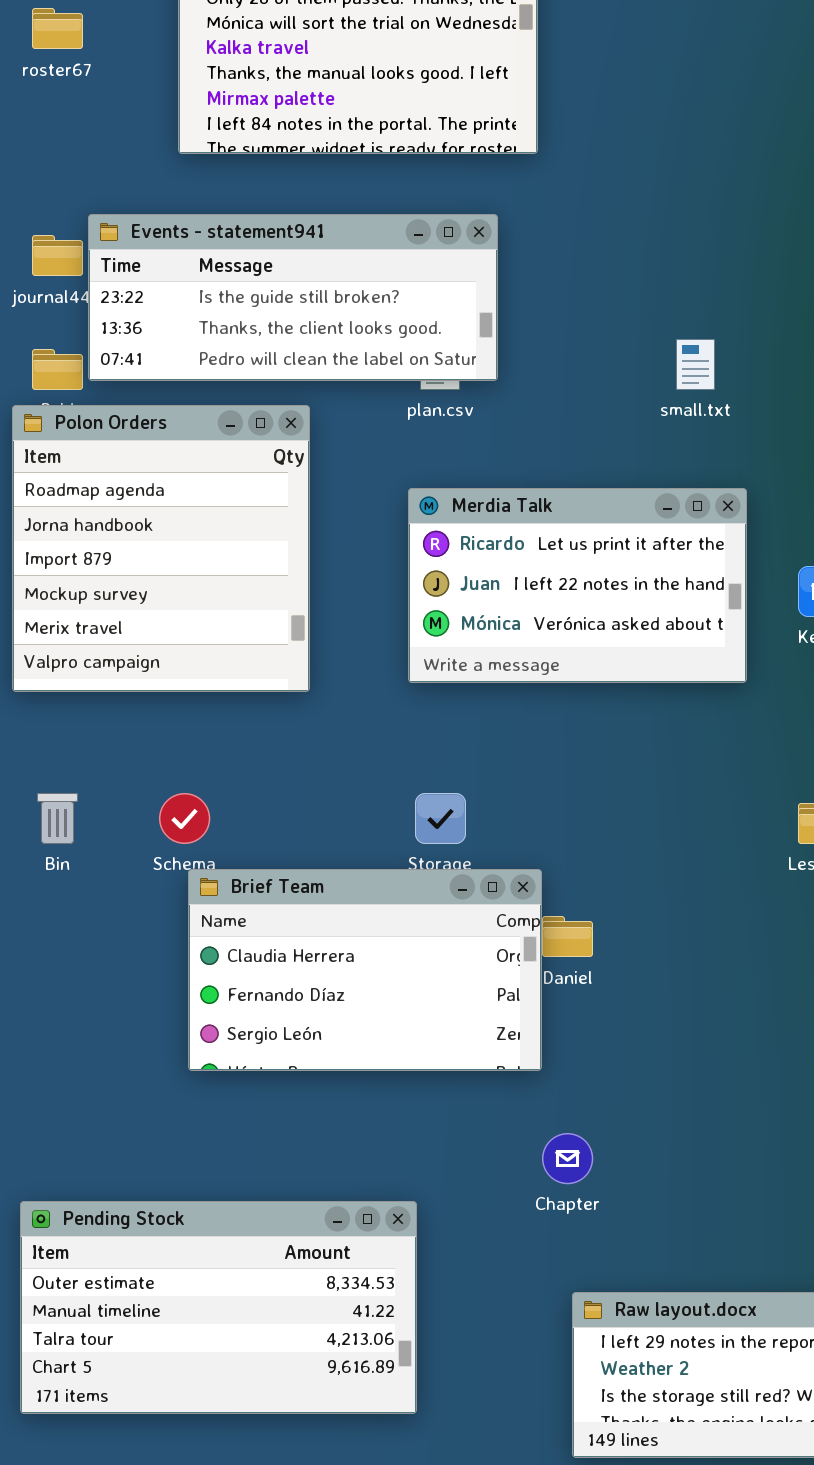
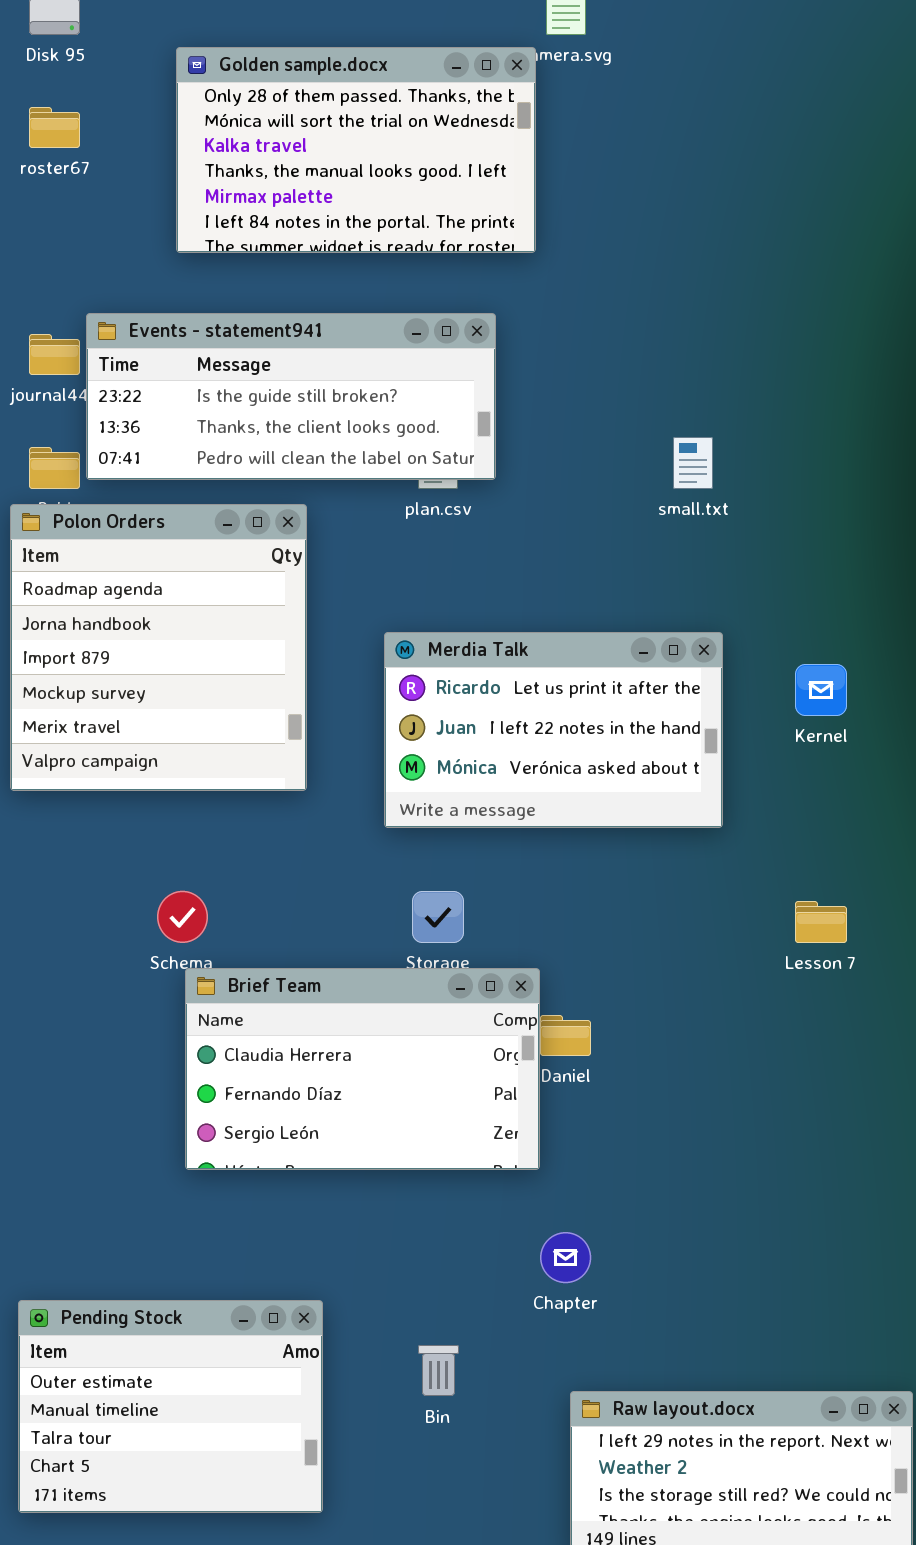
Merdia Talk: [408,488,747,683] -> [384,632,723,828], moved
Bin: [37,793,78,844] -> [418,1345,459,1396], moved
Pending Stock: [20,1201,417,1414] -> [18,1300,323,1513], resized

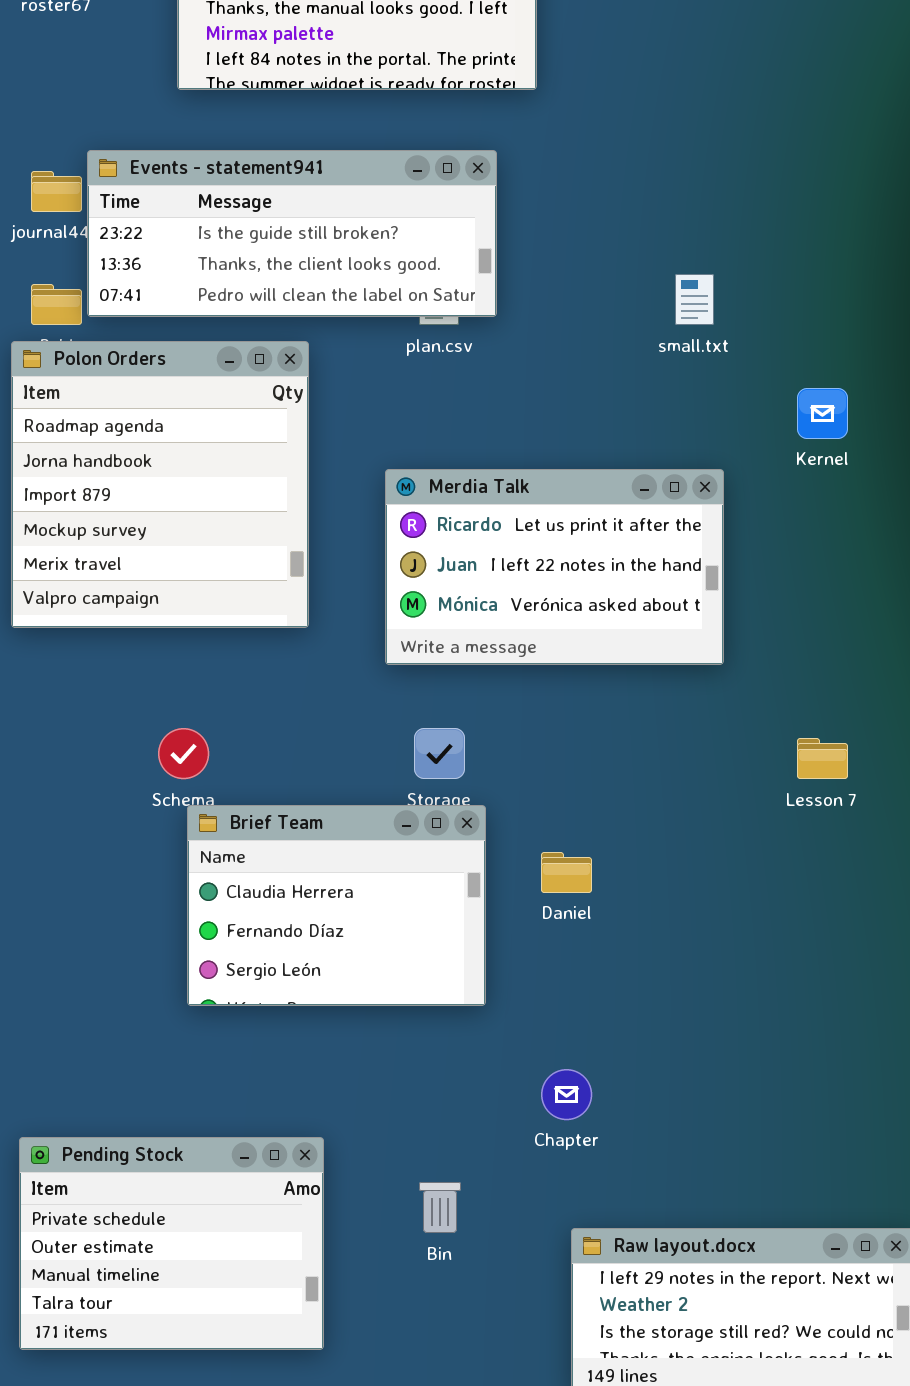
Kernel: [795,664,847,716] -> [797,388,848,439], moved
Brief Team: [185,968,540,1170] -> [187,805,486,1006], resized
Pending Stock: [18,1300,323,1513] -> [19,1137,324,1350], scrolled up 1 row

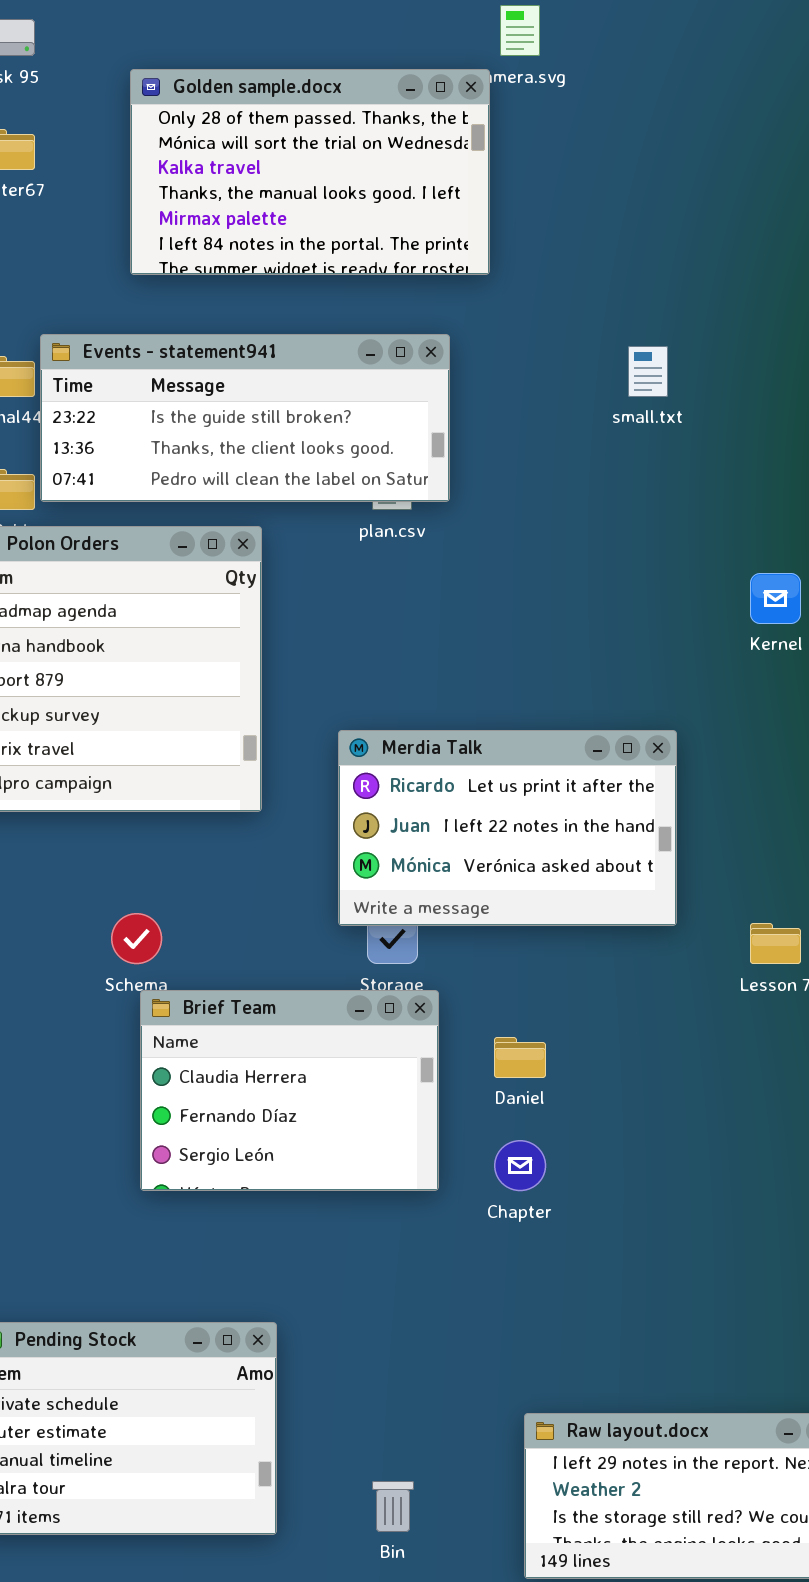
small.txt: [675,274,714,325] -> [628,346,668,397], moved
Merdia Talk: [385,469,724,665] -> [338,730,677,926], moved
Chapter: [541,1069,592,1120] -> [494,1140,546,1191], moved
Bin: [419,1182,461,1233] -> [372,1481,414,1532], moved

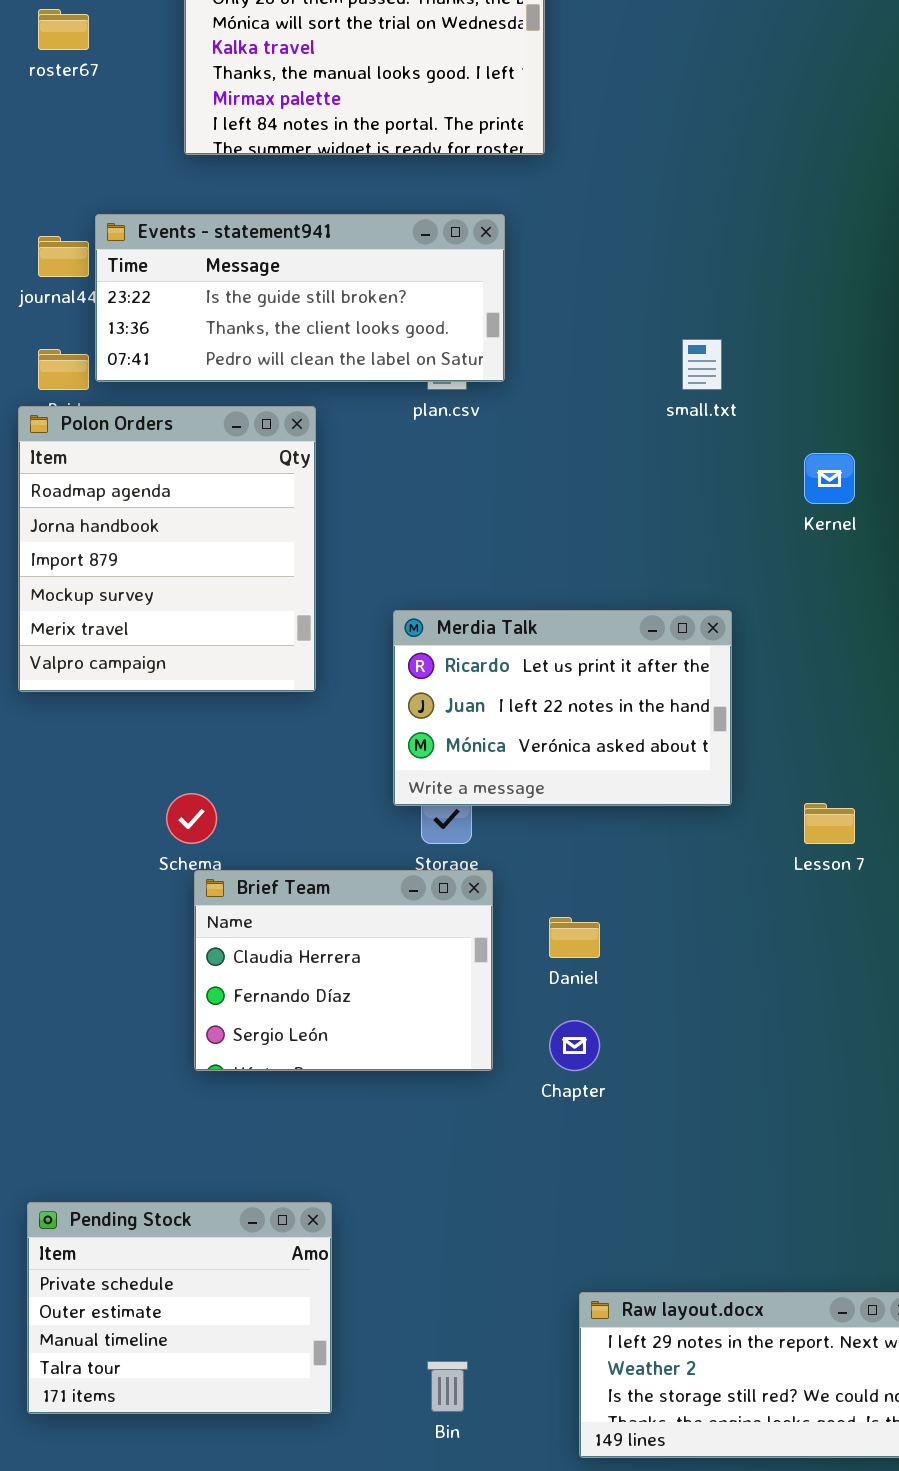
small.txt: [628,346,668,397] -> [682,339,722,390], moved

